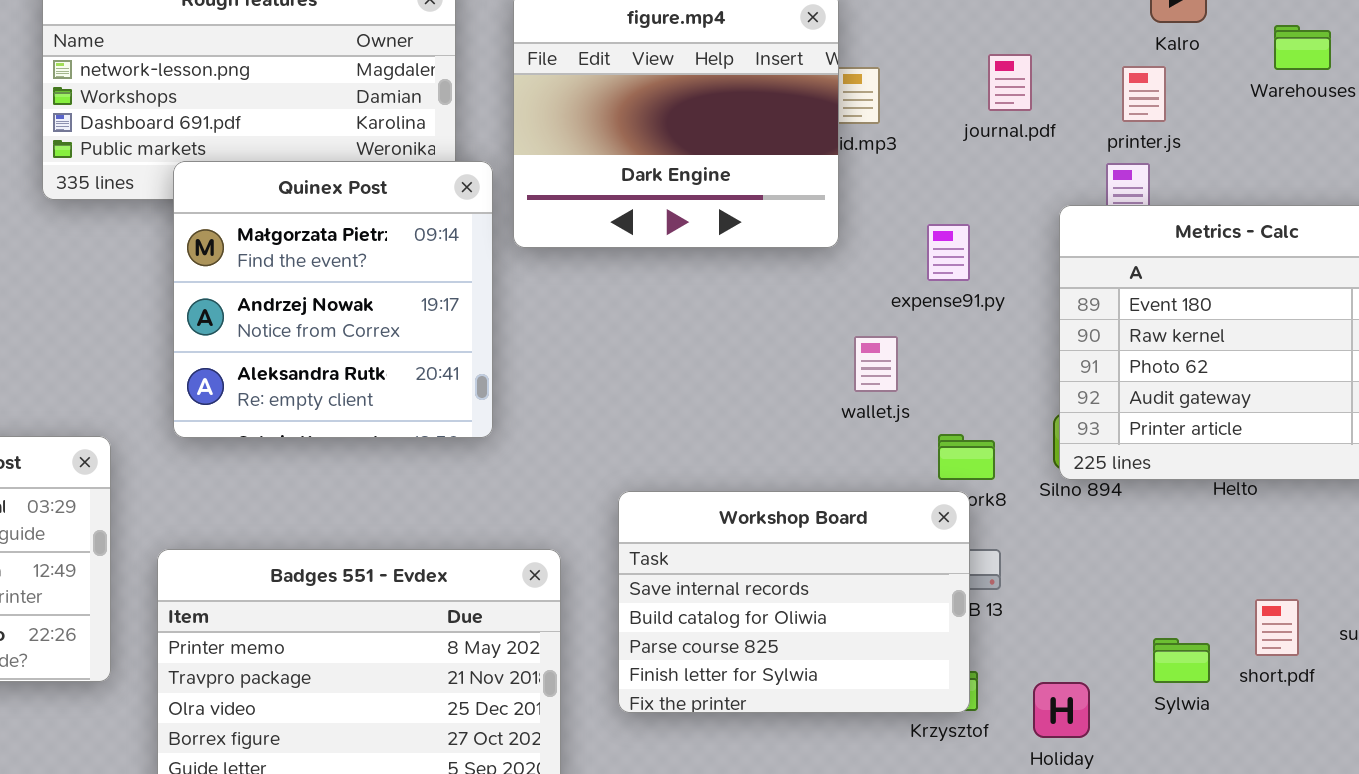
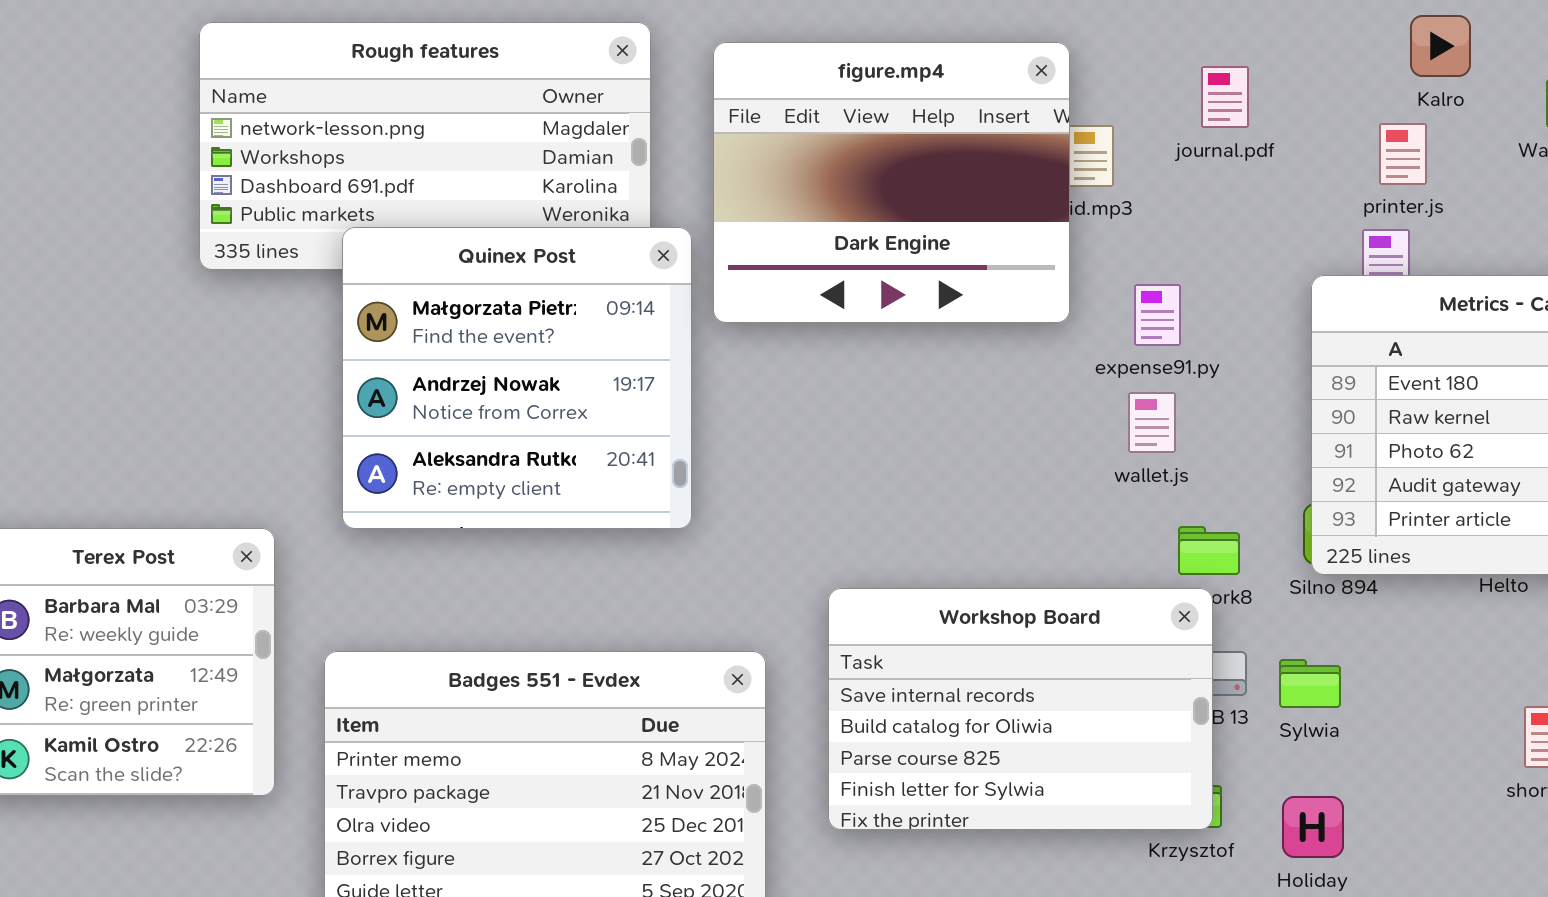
journal.pdf: [988,54,1032,111] -> [1201,66,1249,128], moved
expense91.py: [927,224,970,281] -> [1134,284,1181,346], moved
wallet.js: [854,336,898,392] -> [1128,392,1176,453], moved
Sylwia: [1153,638,1210,683] -> [1279,659,1341,708], moved

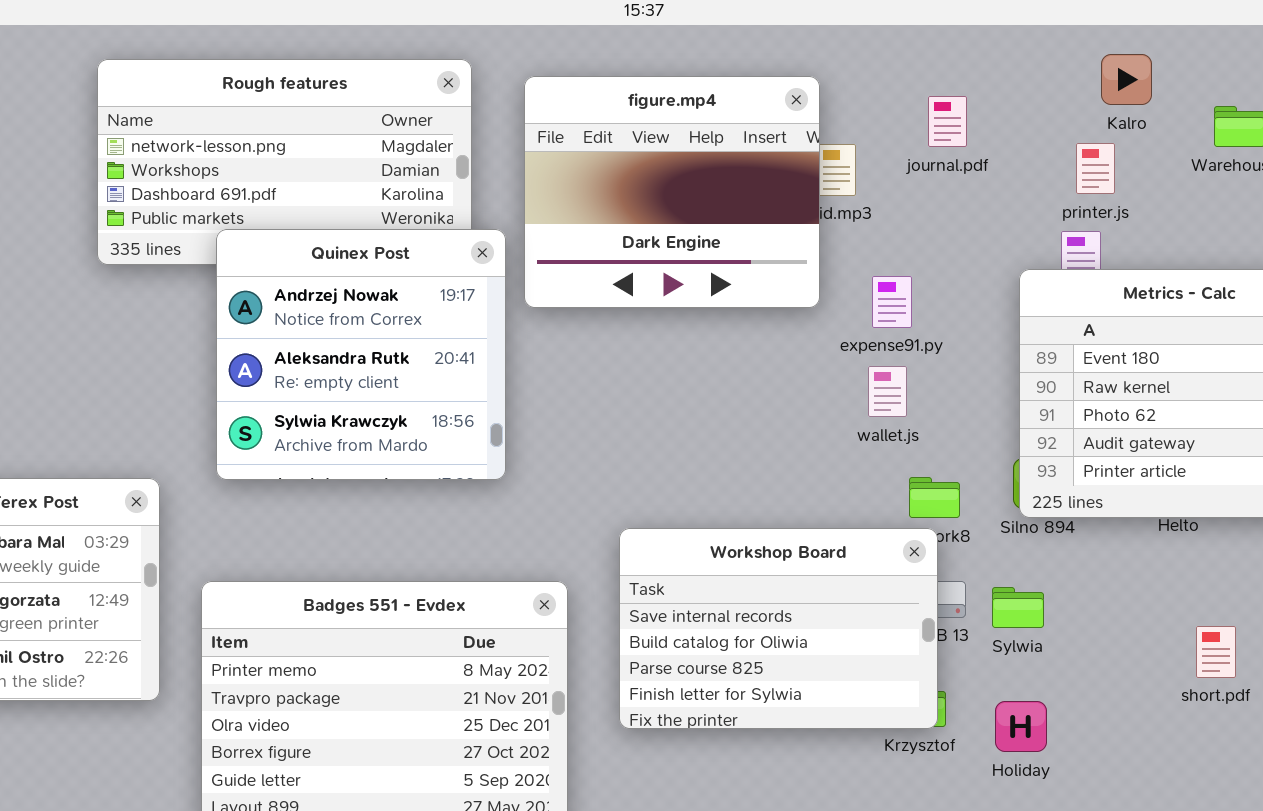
Quinex Post: [342,227,692,529] -> [216,229,506,480], scrolled down 1 row

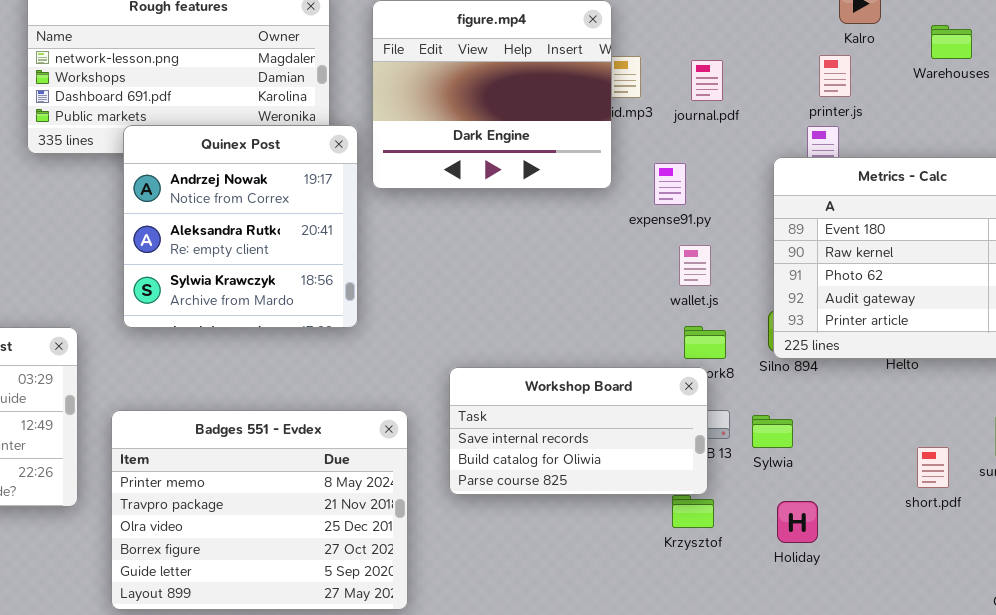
journal.pdf: [928,96,967,147] -> [691,60,723,101], moved
wallet.js: [868,366,907,417] -> [679,245,711,286], moved
Workshop Board: [619,528,938,729] -> [449,367,708,495], resized
Holiday: [995,701,1047,752] -> [777,501,818,543], moved

